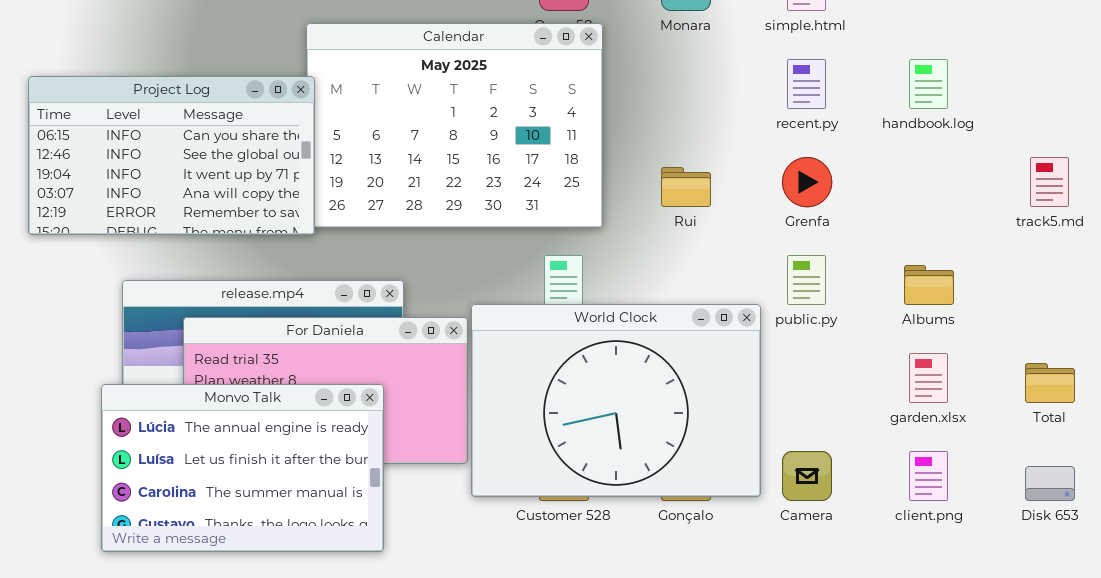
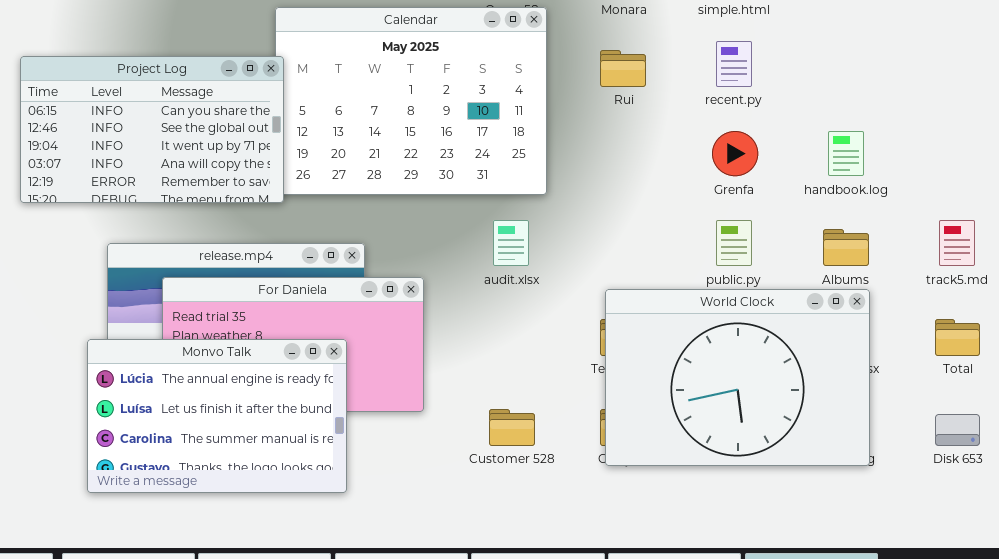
handbook.log: [909,59,948,109] -> [828,131,864,176], moved
track5.md: [1030,157,1069,207] -> [939,220,975,266], moved
Rui: [661,167,711,207] -> [600,50,646,87], moved
World Clock: [471,304,761,497] -> [605,289,870,466], moved

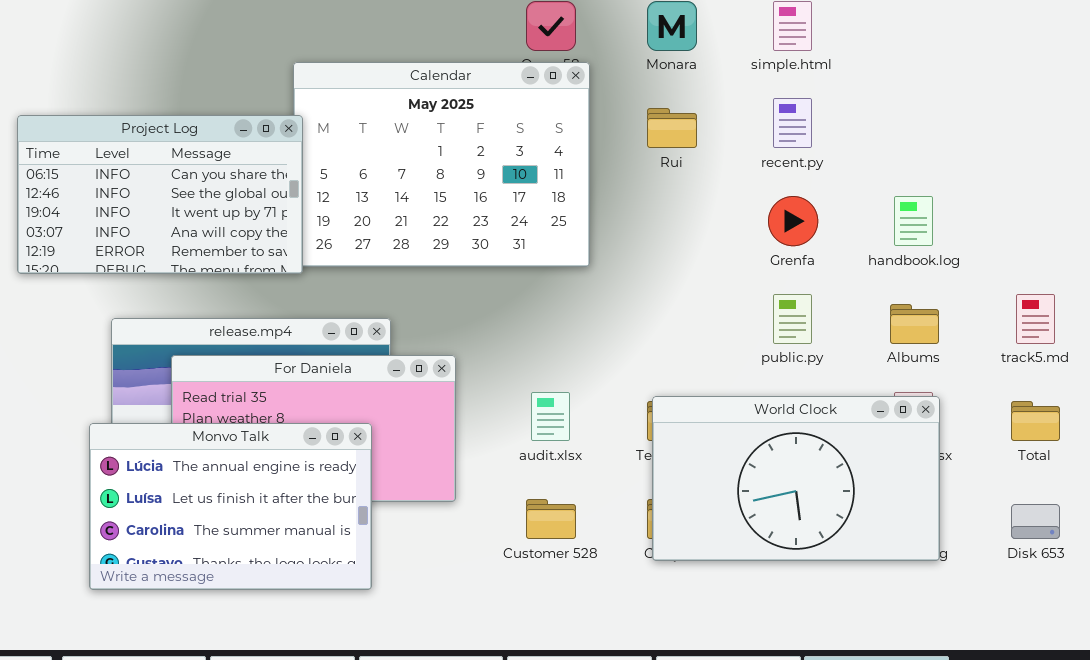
audit.xlsx: [493,220,529,266] -> [531,392,570,441], moved
World Clock: [605,289,870,466] -> [652,396,940,561], resized

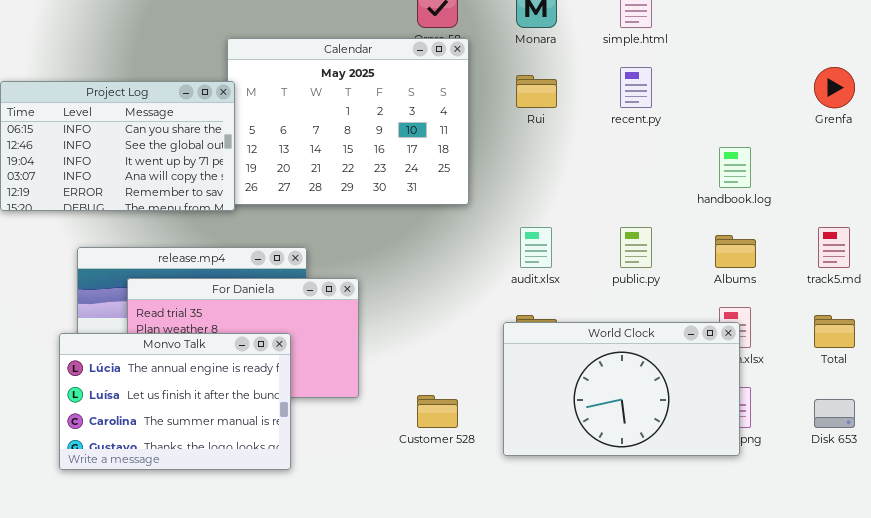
Grenfa: [768,196,818,246] -> [814,67,855,108], moved
audit.xlsx: [531,392,570,441] -> [520,227,552,268], moved
World Clock: [652,396,940,561] -> [503,322,740,456], moved

